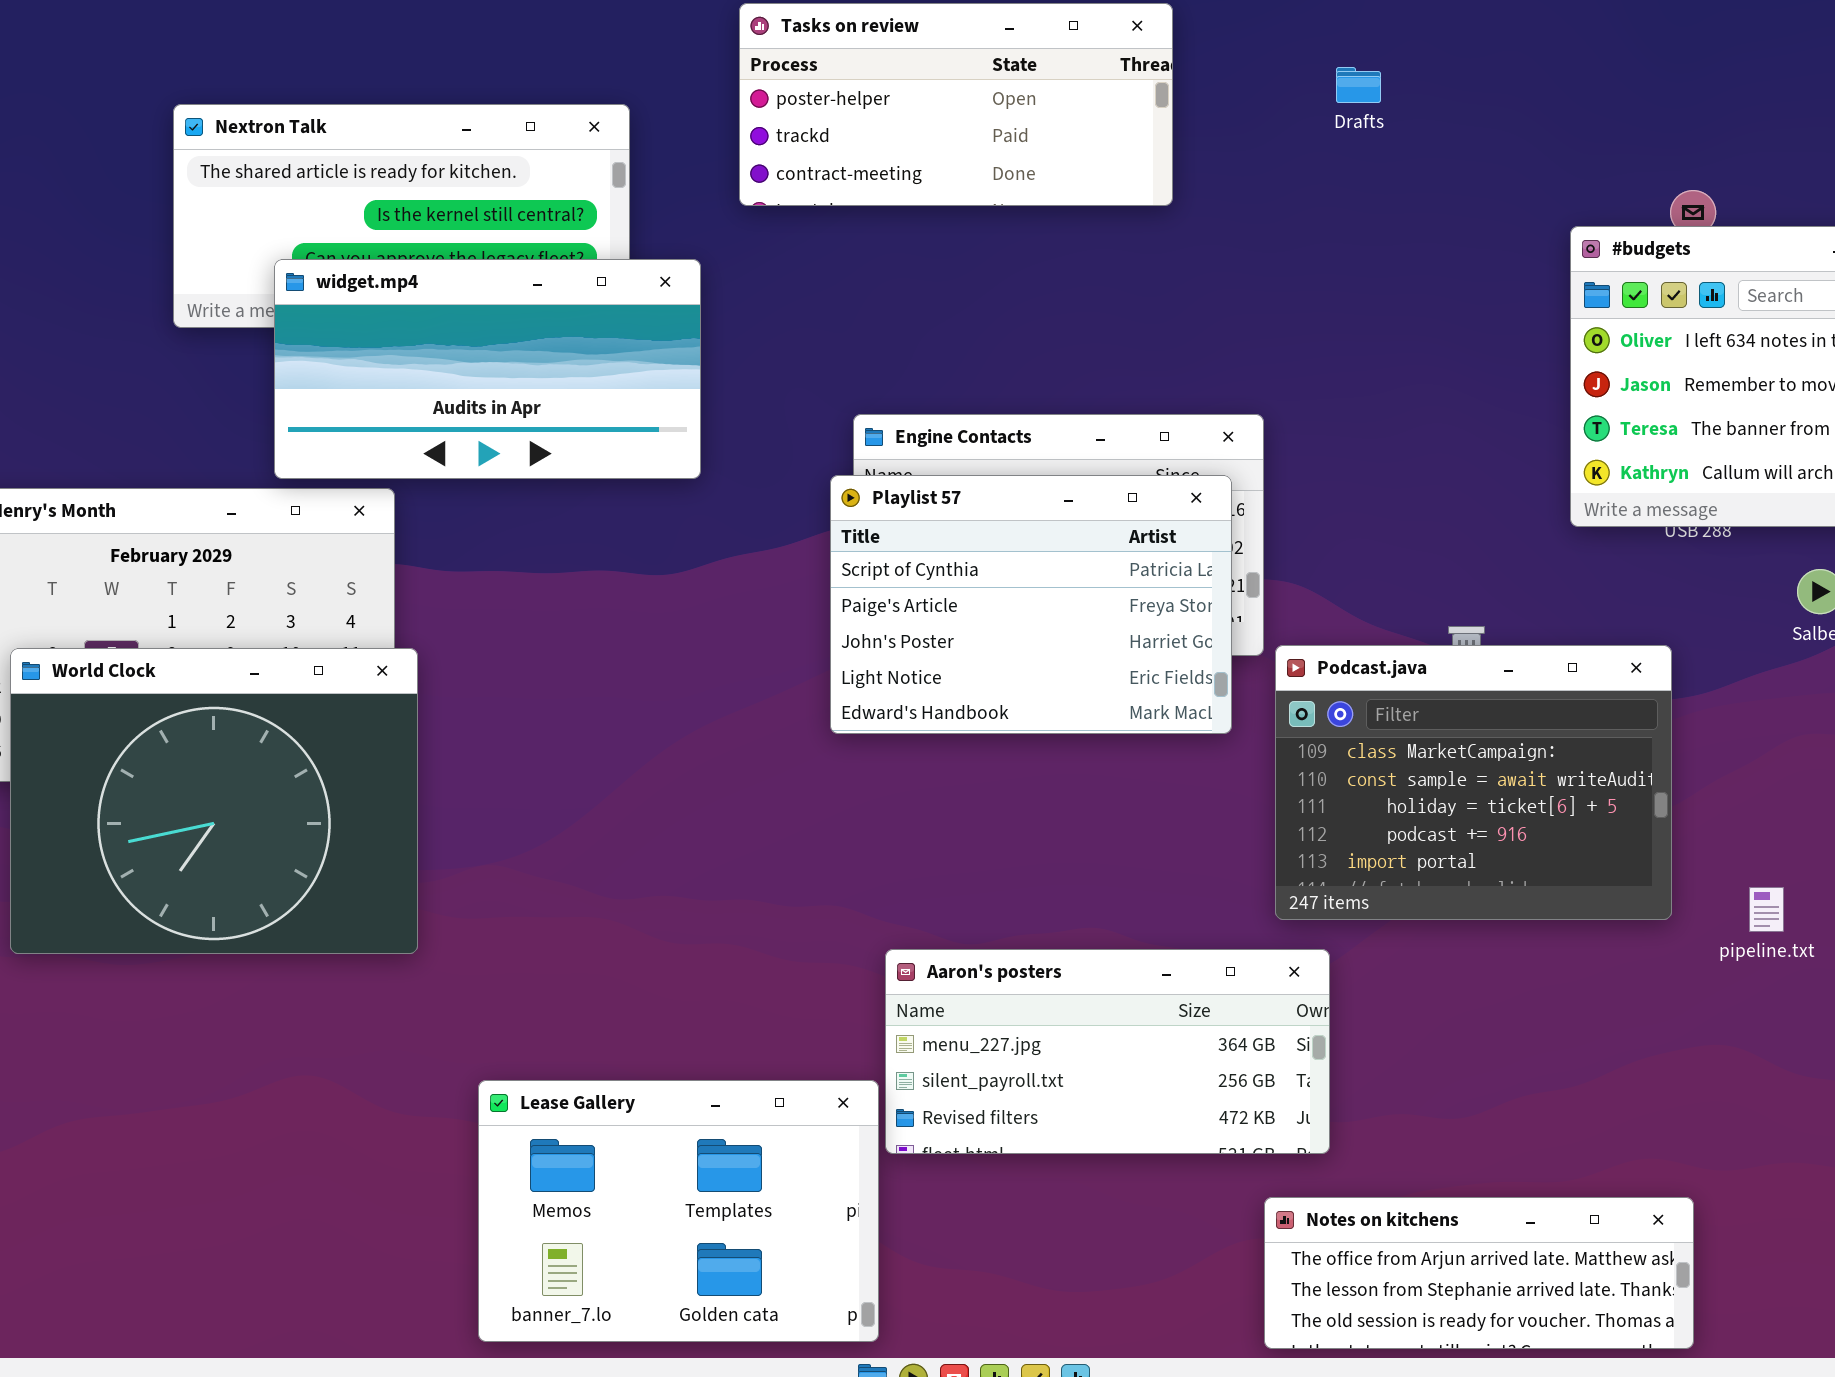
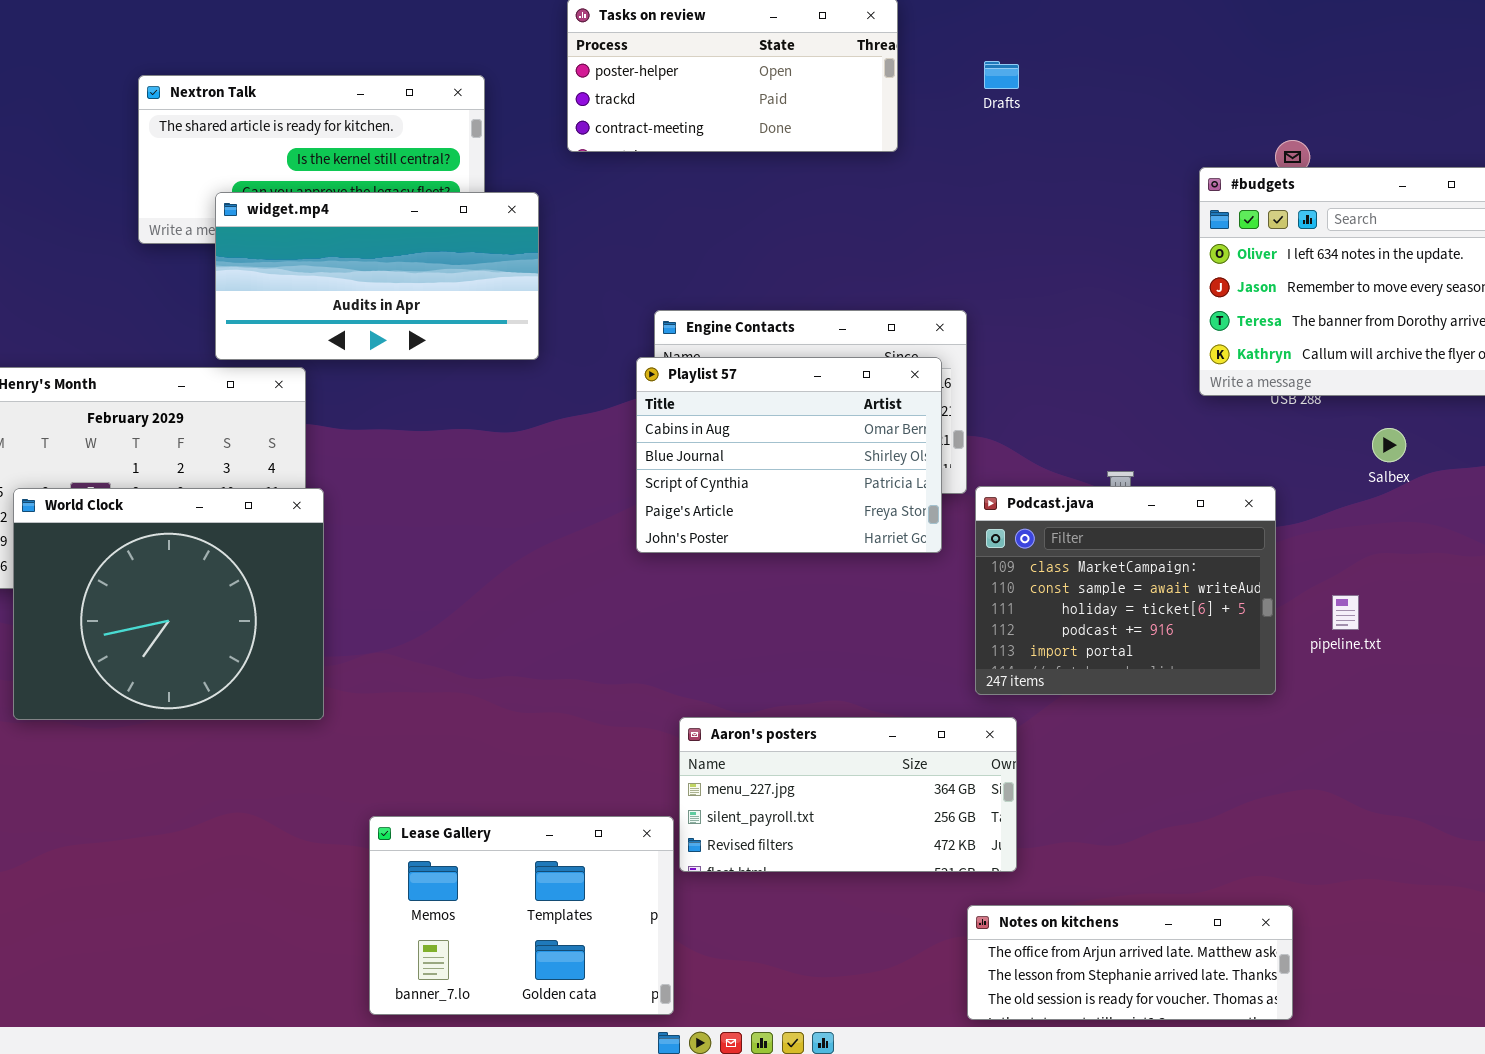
Drafts: [1336,67,1381,103] -> [984,61,1019,89], moved
Playlist 57: [830,475,1232,734] -> [636,357,942,553], scrolled up 2 rows
pipeline.txt: [1749,887,1784,932] -> [1332,595,1359,630], moved

